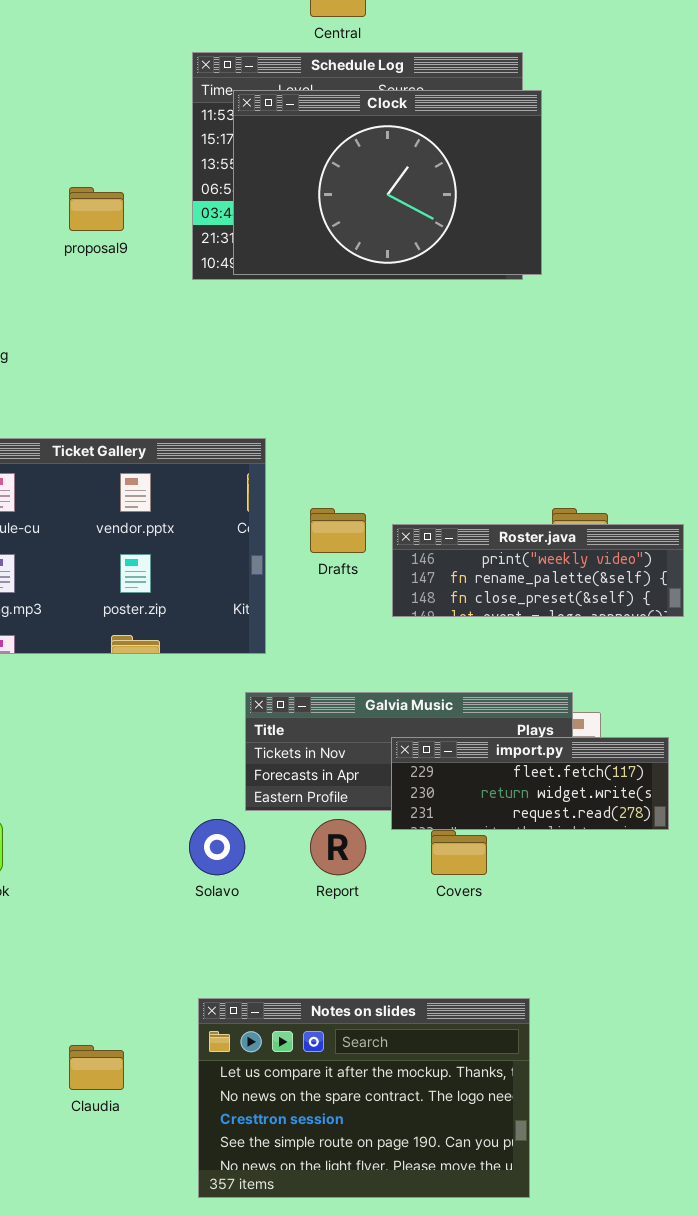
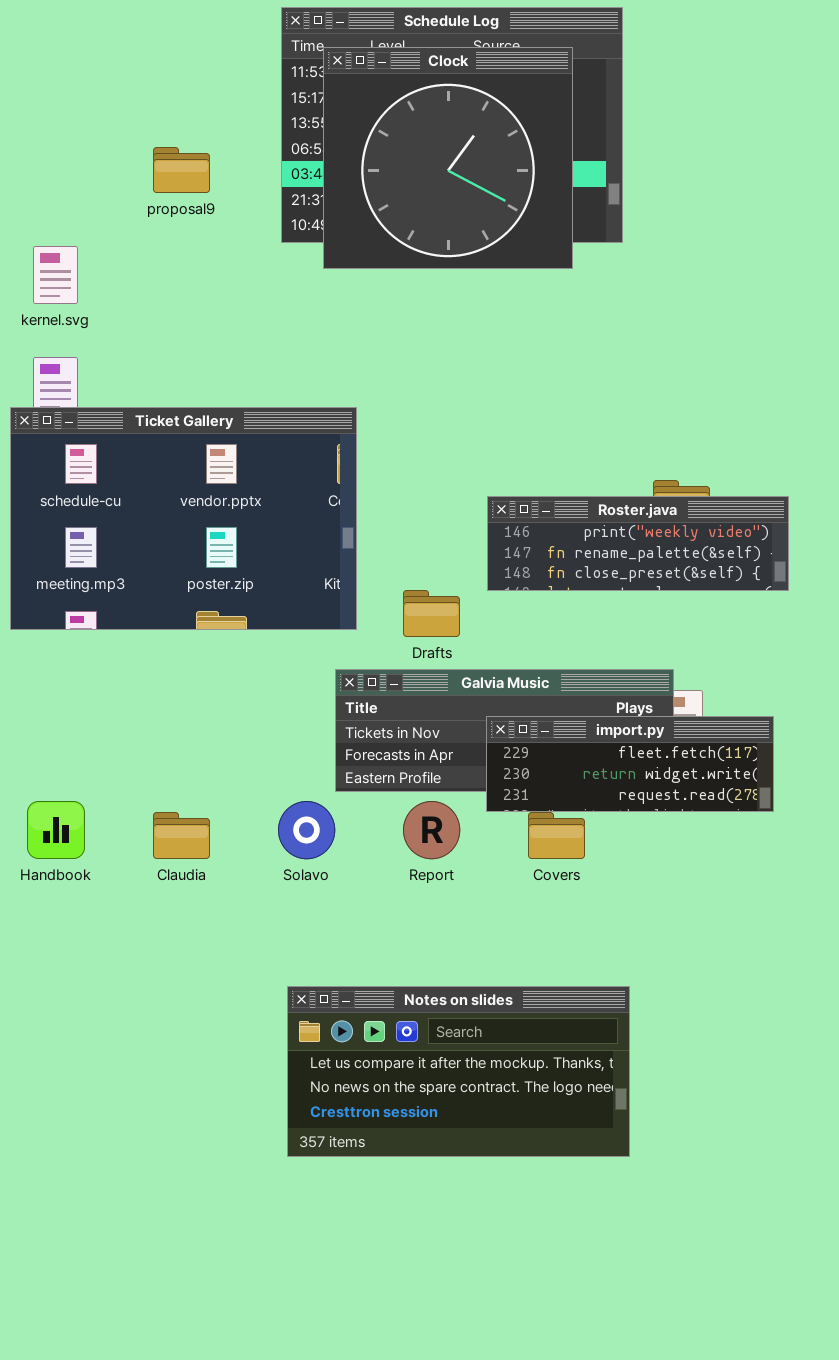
Clock: [233,90,542,275] -> [323,47,573,269], resized
Drafts: [310,508,366,553] -> [403,590,460,637], moved
Notes on slides: [198,998,530,1198] -> [287,986,630,1157], resized
Claudia: [69,1045,124,1090] -> [153,812,210,859], moved

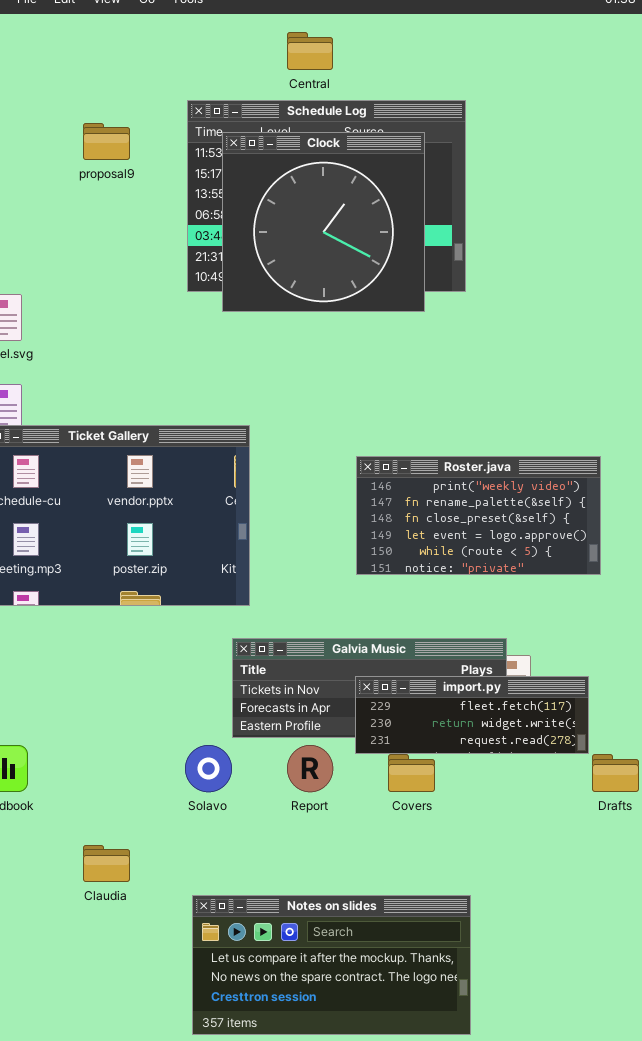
proposal9: [153,147,210,193] -> [83,123,130,160], moved
Roster.java: [487,496,789,591] -> [356,456,601,575], resized
Drafts: [403,590,460,637] -> [592,754,639,792], moved
Claudia: [153,812,210,859] -> [83,845,130,882], moved

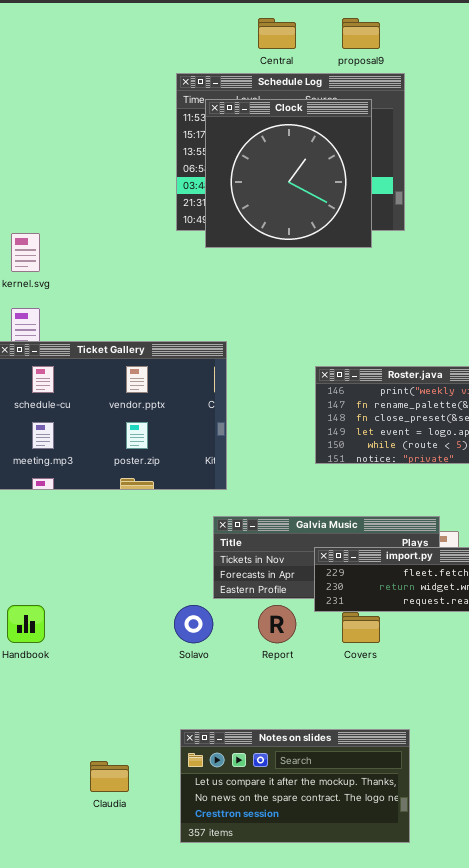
proposal9: [83,123,130,160] -> [342,18,380,49], moved
Claudia: [83,845,130,882] -> [90,761,129,792], moved

